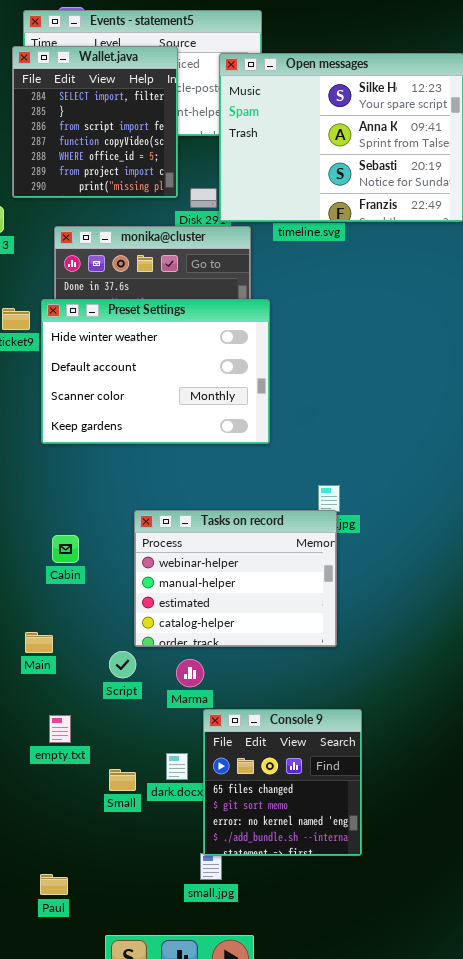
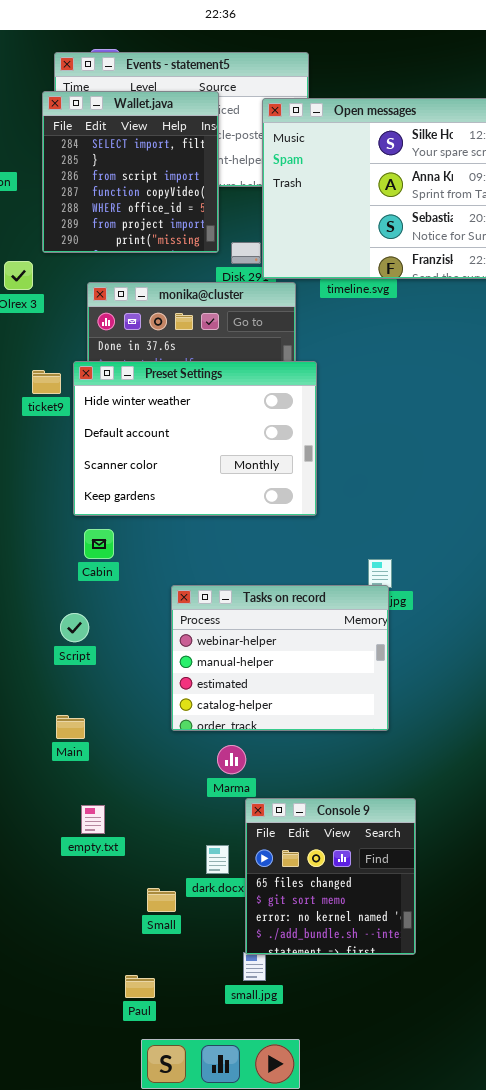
Cabin: [52,535,79,563] -> [84,529,114,559], moved
Script: [109,651,136,678] -> [60,613,89,642], moved
Small: [109,769,136,791] -> [147,888,176,912], moved
Paul: [40,874,68,895] -> [125,975,155,998], moved

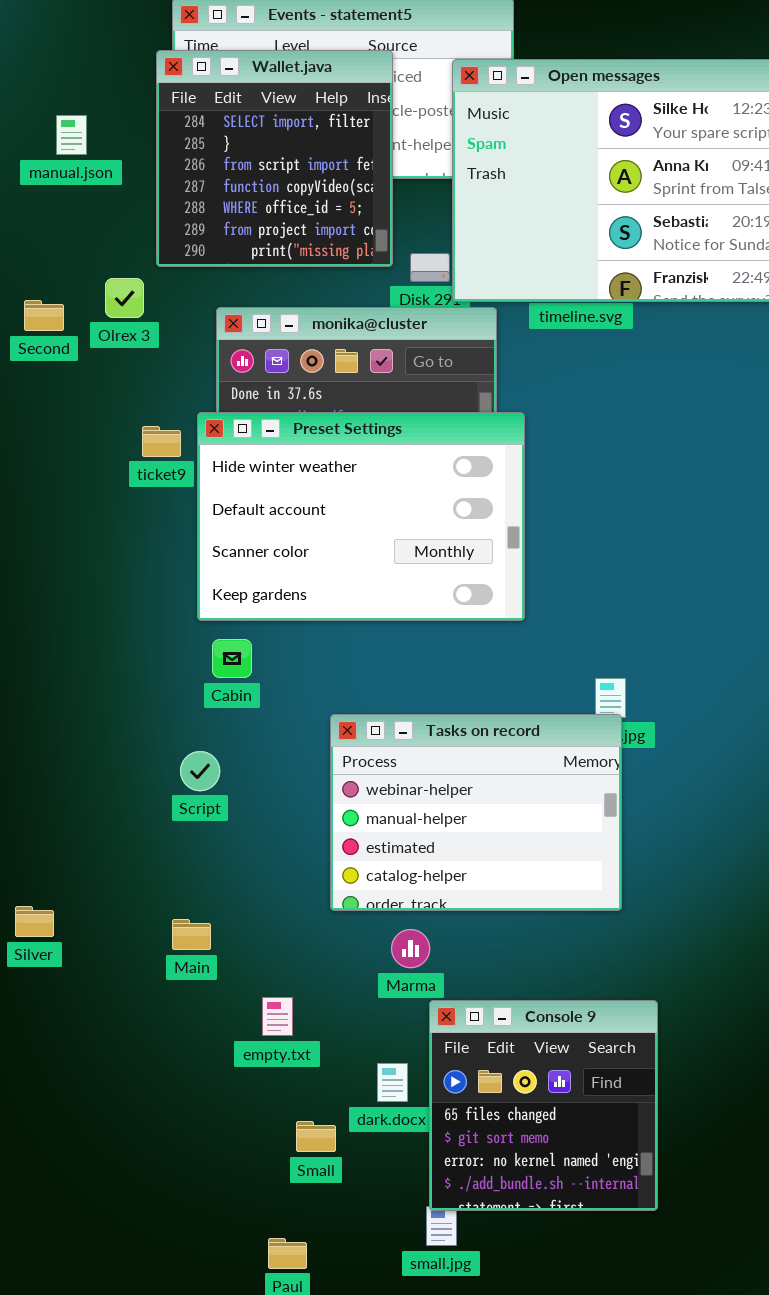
Main: [56,715,85,739] -> [172,919,211,950], moved
empty.txt: [81,805,105,834] -> [262,997,293,1036], moved

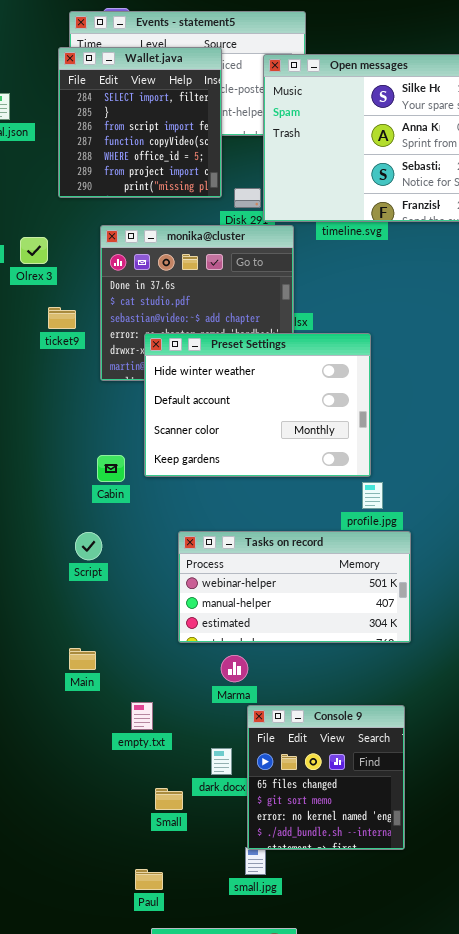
Olrex 3: [105,278,144,318] -> [20,237,48,264], moved
Preset Settings: [197,412,525,621] -> [144,333,371,477], moved
Tasks on record: [330,714,622,911] -> [178,531,411,643], resized

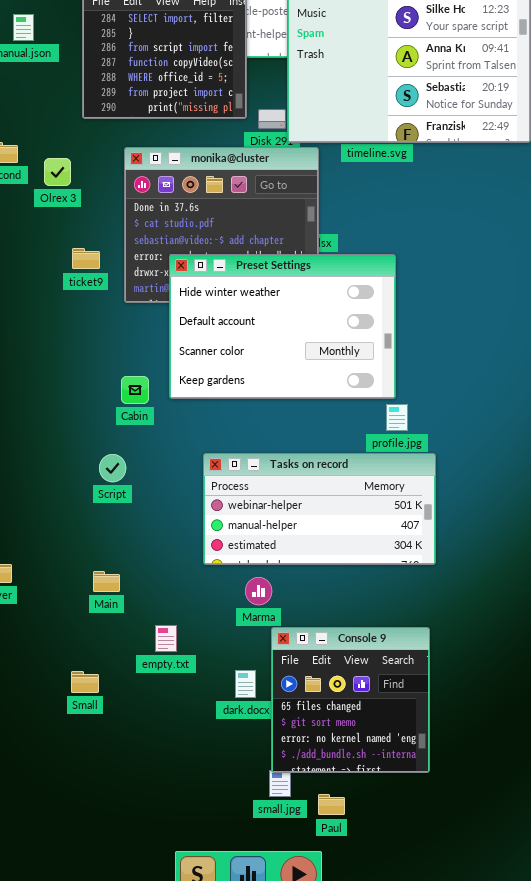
ticket9: [48,307,76,329] -> [72,248,100,269], moved
Small: [155,788,183,810] -> [71,671,99,693], moved
Paul: [135,869,163,890] -> [318,794,345,815], moved

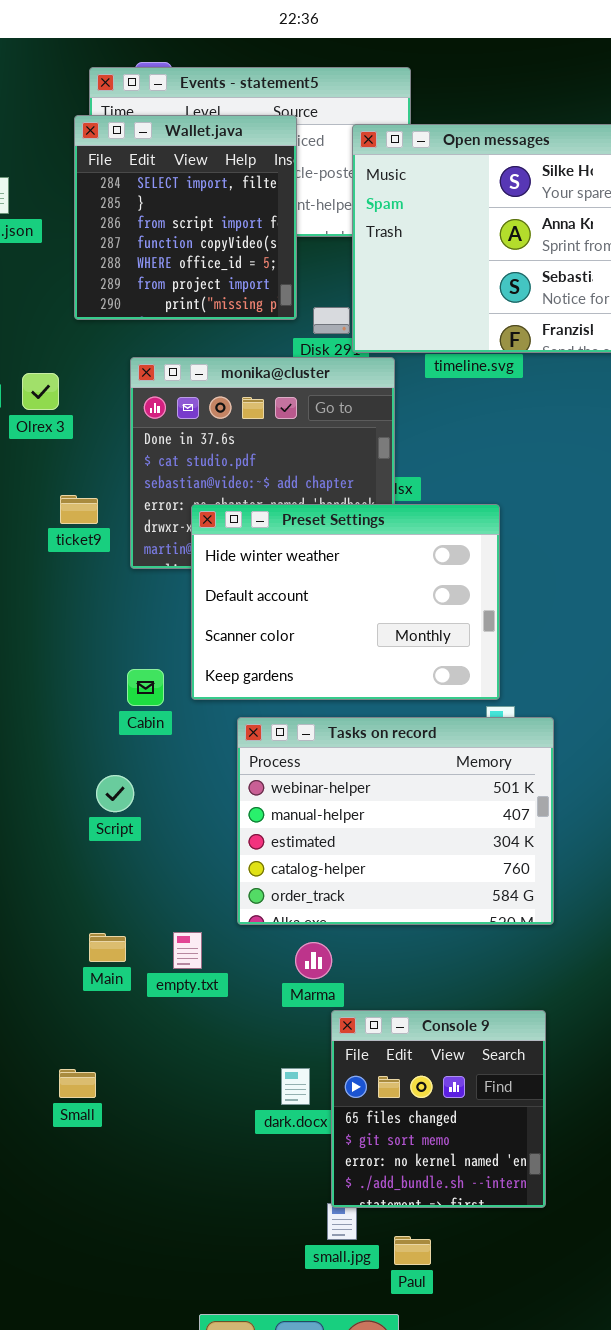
Tasks on record: [203,453,436,565] -> [237,717,554,925], resized
empty.txt: [155,625,177,652] -> [173,932,202,969], moved

